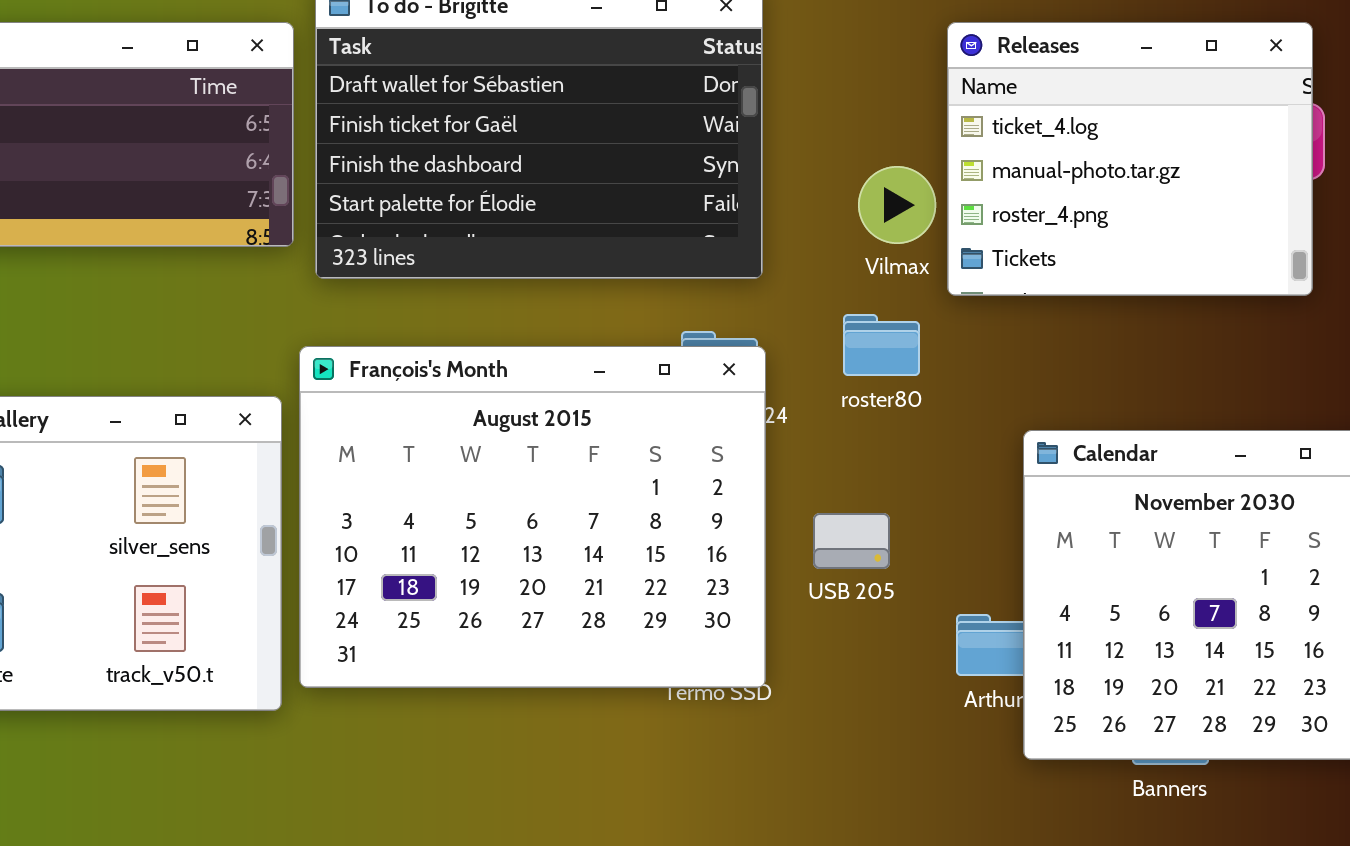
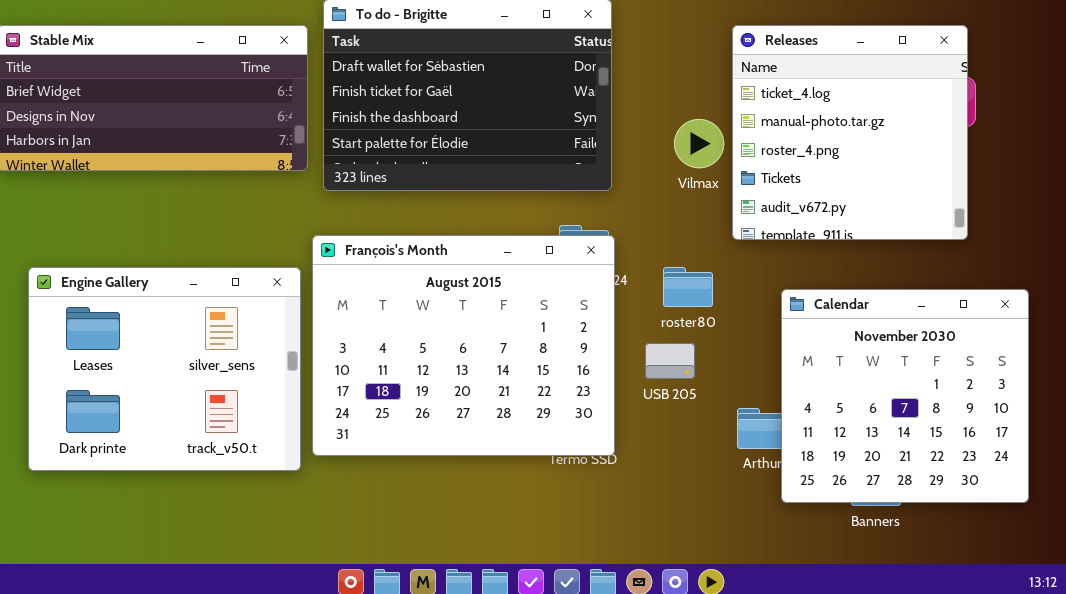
Releases: [947,22,1313,296] -> [732,25,968,240], resized
roster80: [843,314,920,376] -> [663,267,713,307], moved

